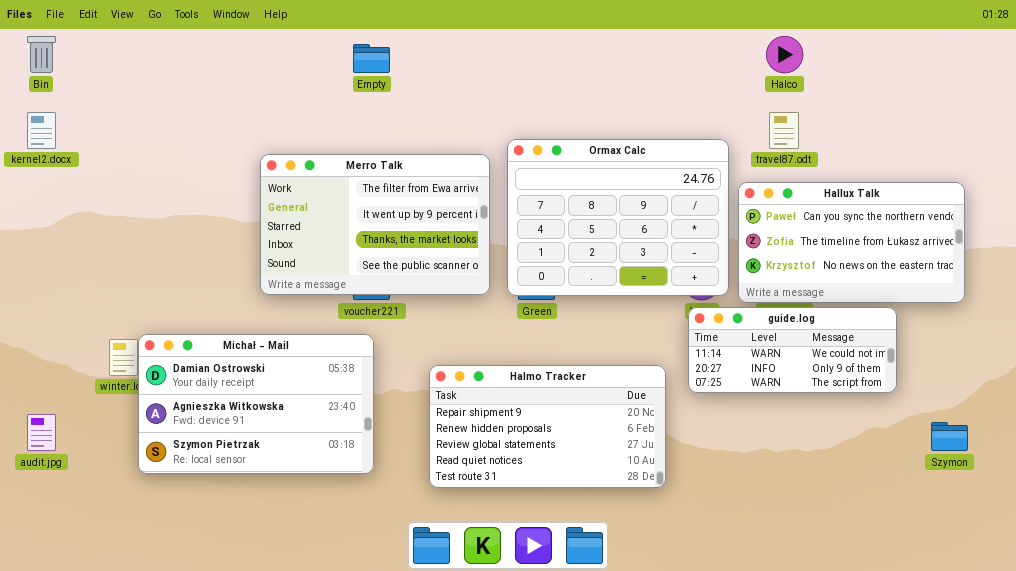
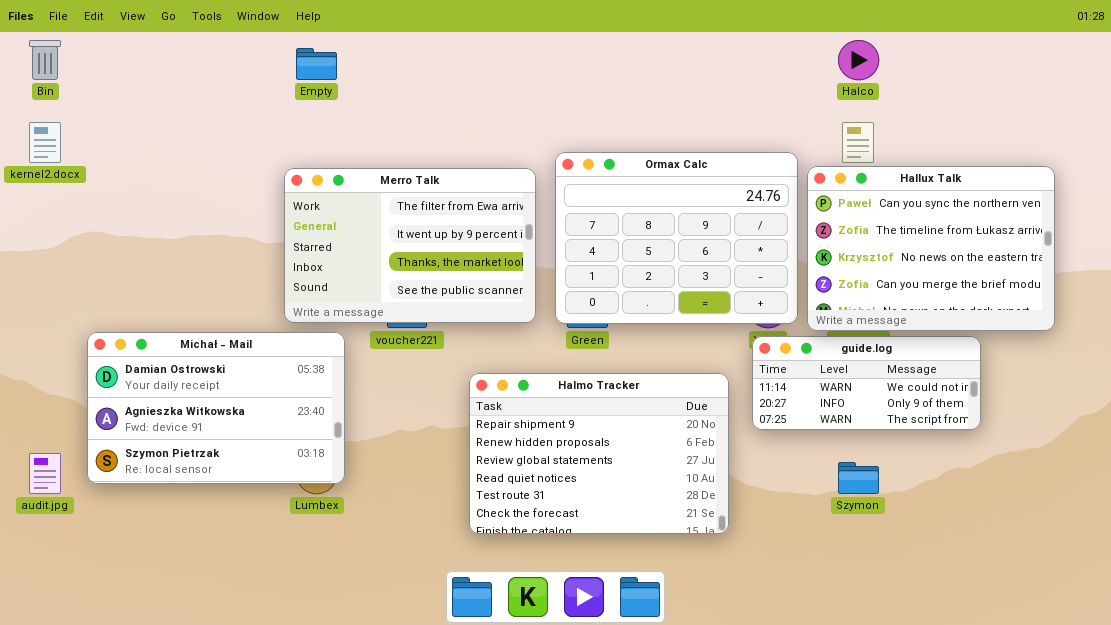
Empty: [353,44,390,73] -> [296,48,337,80], moved
Hallux Talk: [738,182,965,303] -> [807,166,1055,331], resized
Michał - Mail: [138,334,374,474] -> [87,332,345,484], moved
Halmo Tracker: [429,365,666,488] -> [469,373,729,534], resized
Szymon: [931,422,968,451] -> [838,462,879,494], moved

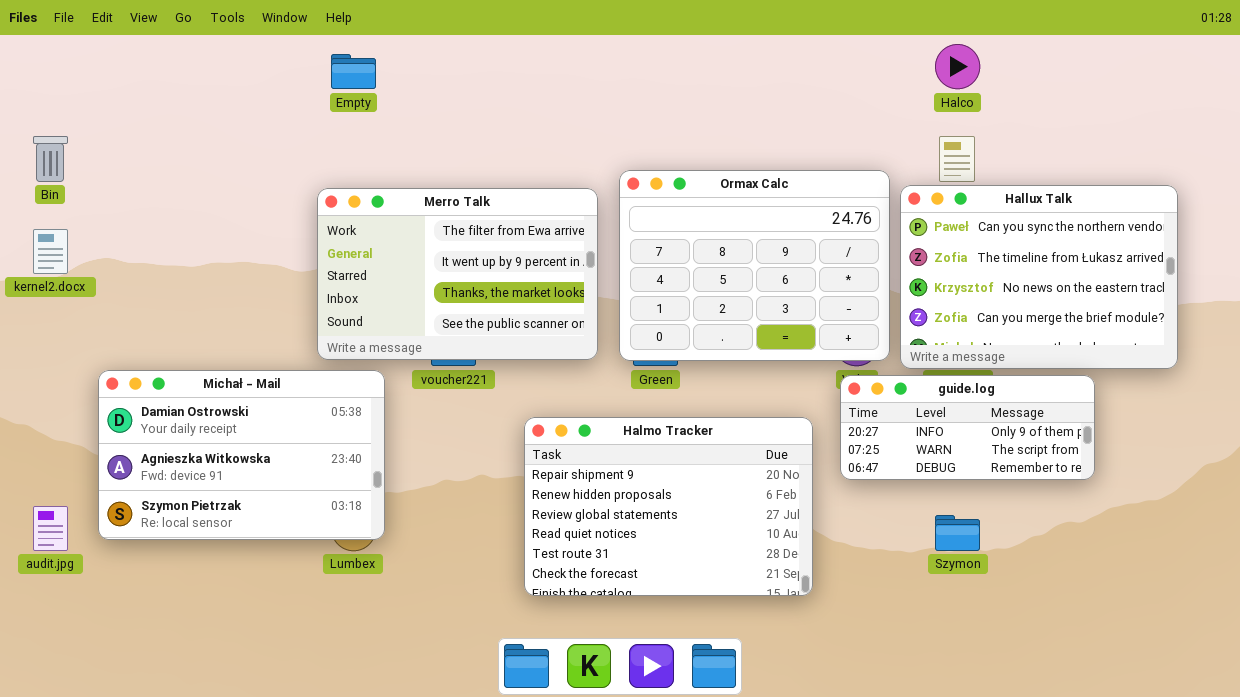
Bin: [29,40,61,80] -> [33,136,68,182], moved
kernel2.docx: [29,122,61,163] -> [33,229,68,274], moved
guide.log: [752,336,981,430] -> [840,375,1095,480], scrolled down 1 row

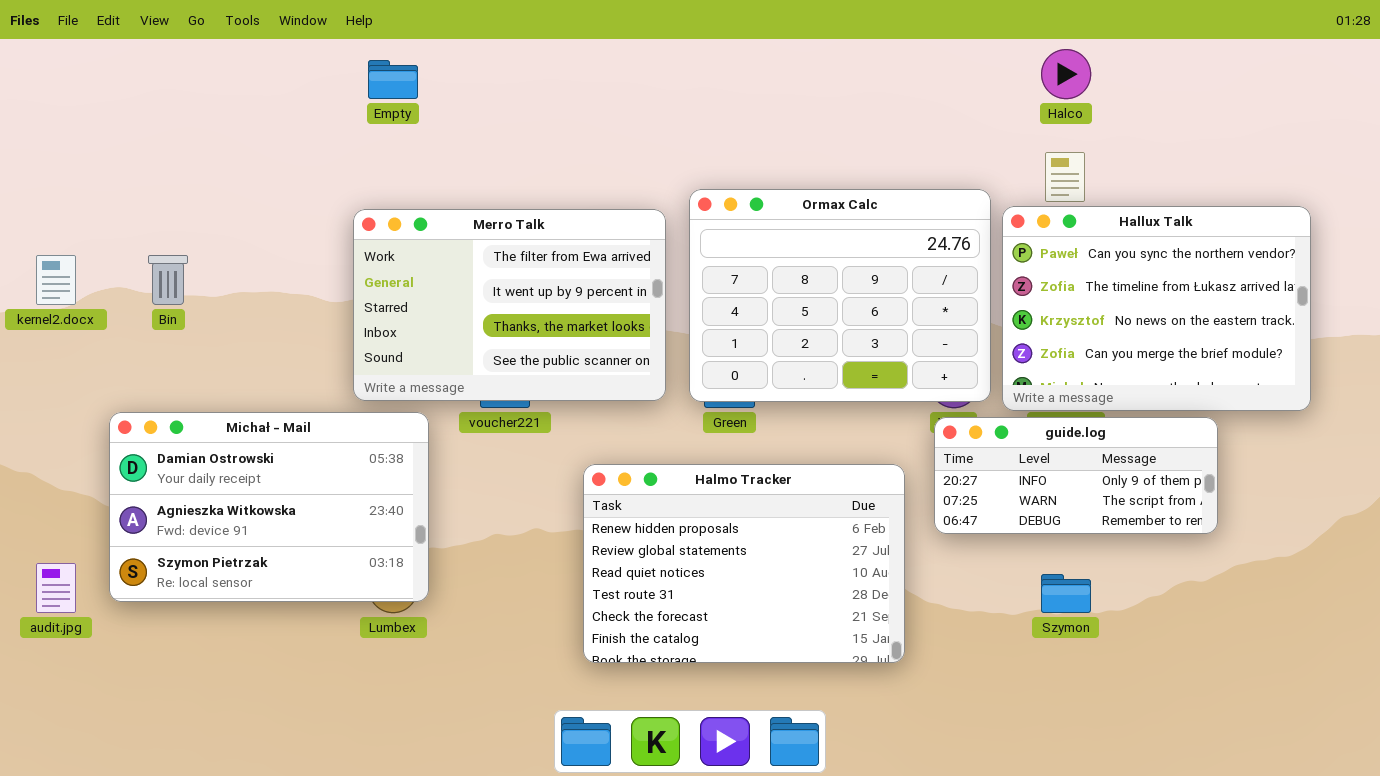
Bin: [33,136,68,182] -> [148,255,188,305], moved
Halmo Tracker: [524,417,813,596] -> [583,464,905,663], scrolled down 1 row

